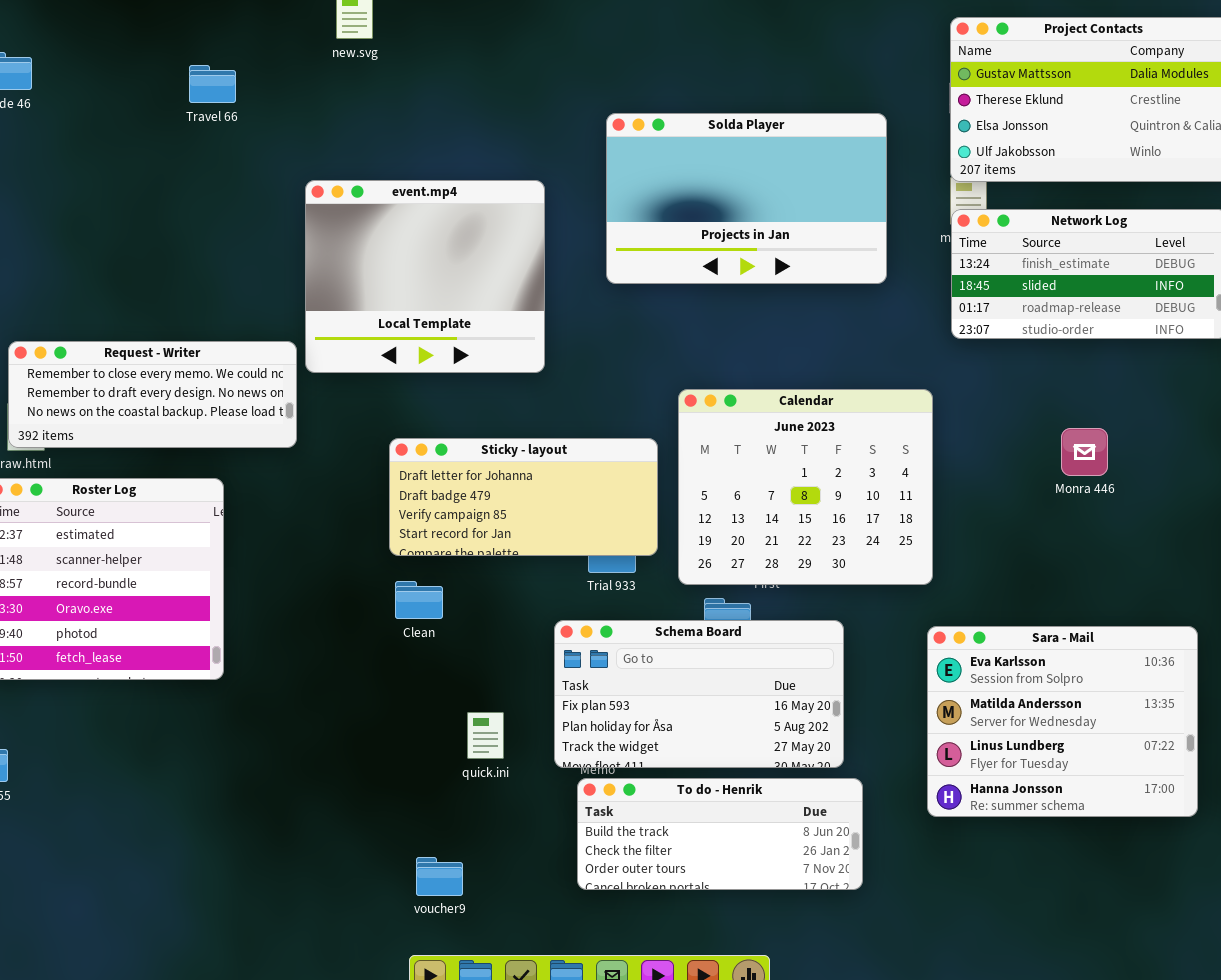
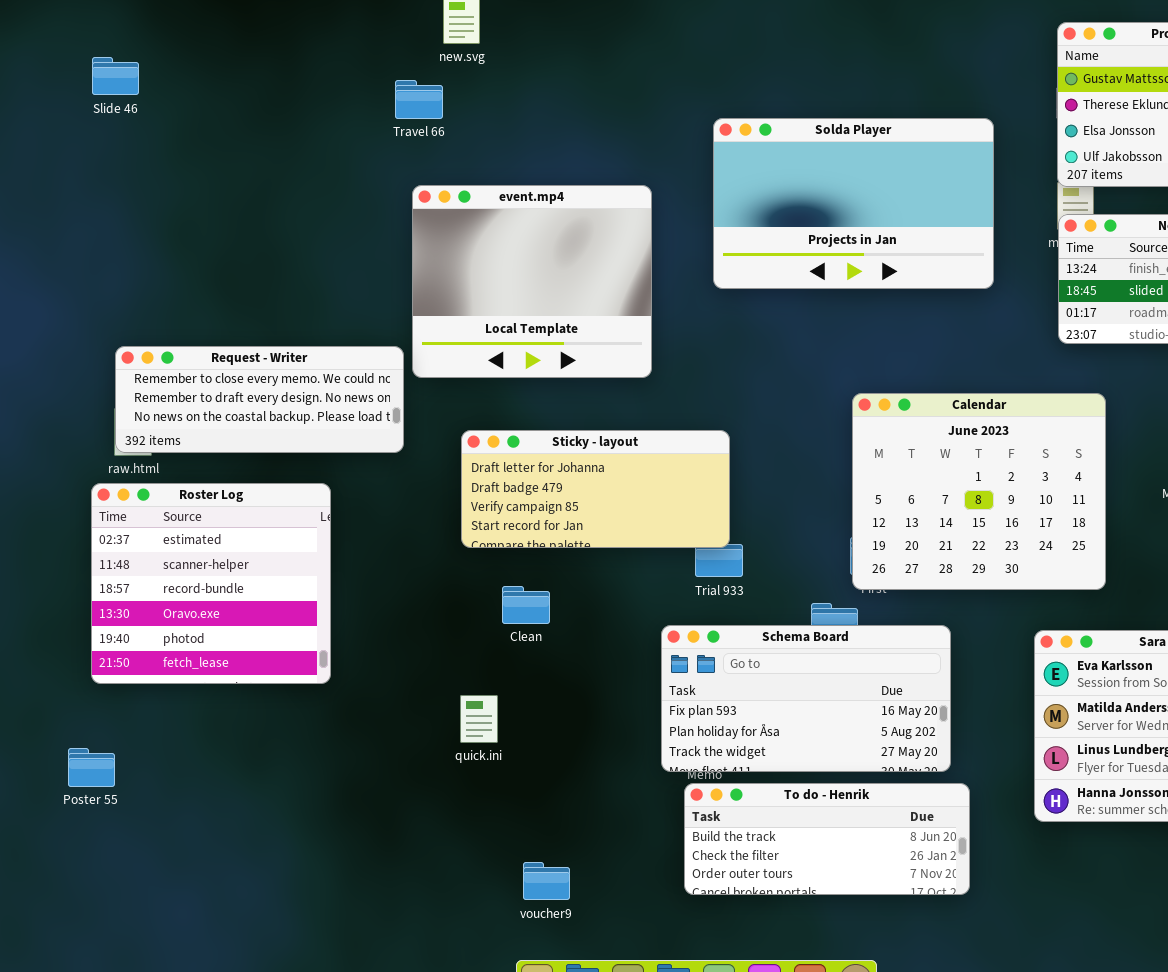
Travel 66: [189,65,236,103] -> [395,80,443,119], moved
Calendar: [678,389,933,585] -> [852,393,1106,590], moved
Sticky - layout: [389,438,658,556] -> [461,430,730,548], moved
quick.ini: [467,712,504,759] -> [460,695,498,743], moved

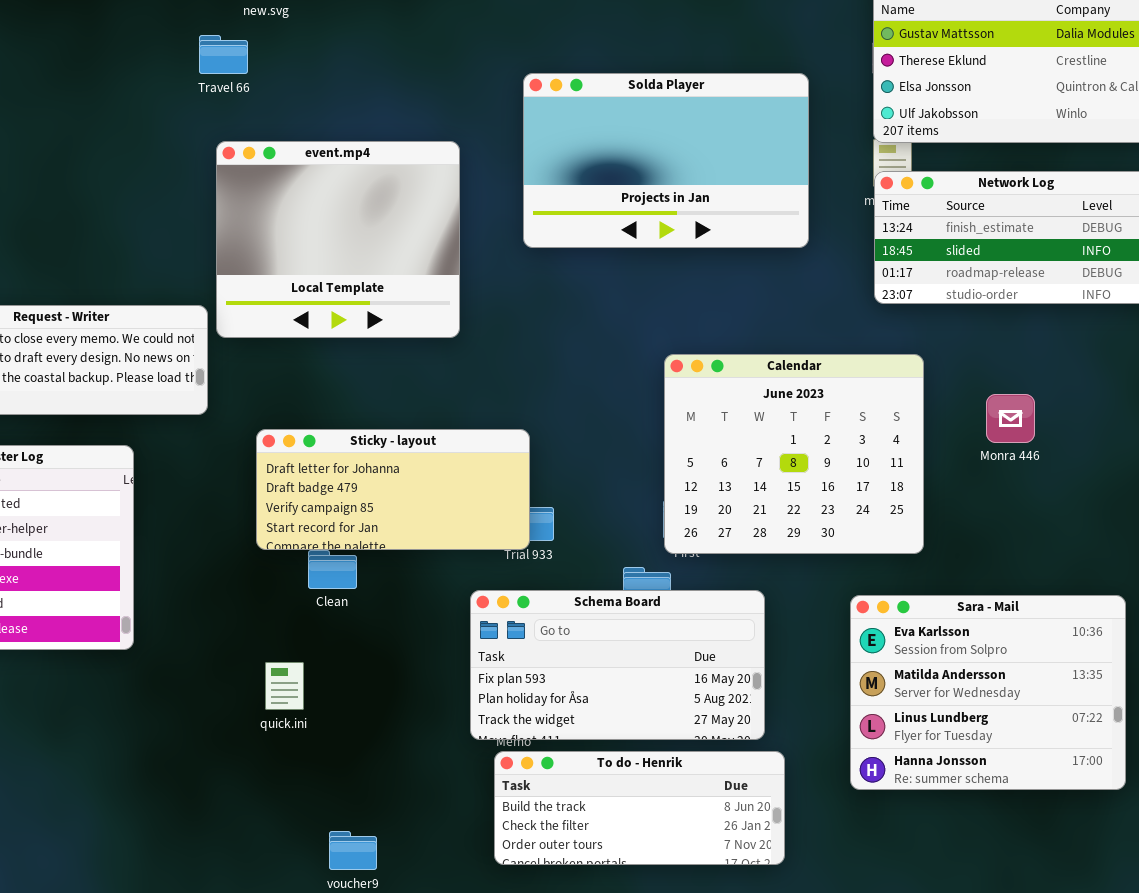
Sticky - layout: [461,430,730,548] -> [256,429,530,550], moved

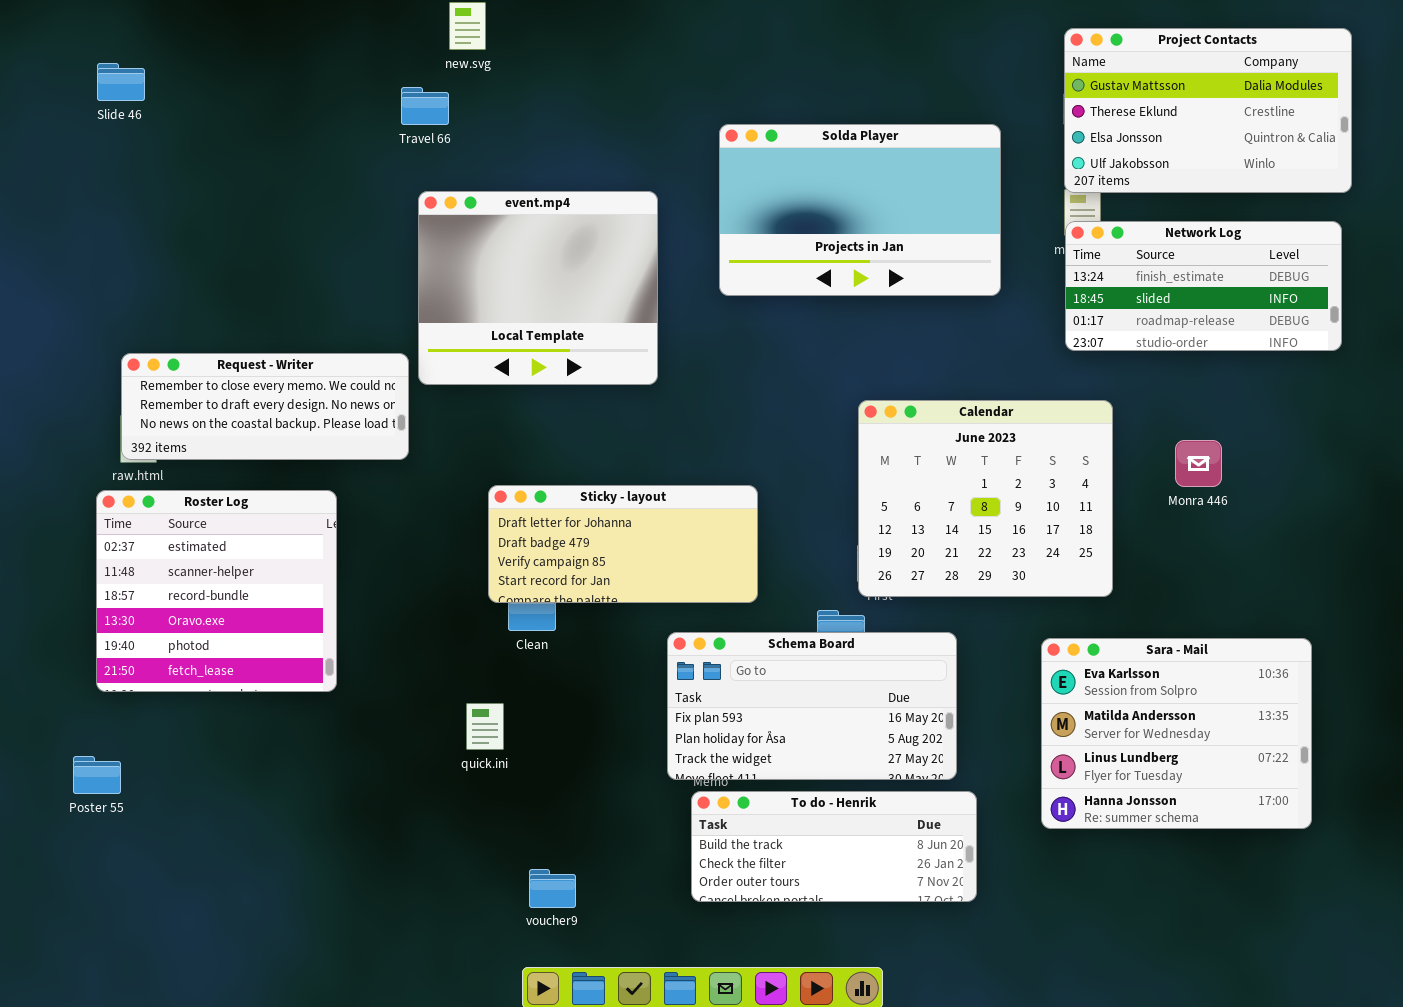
Sticky - layout: [256,429,530,550] -> [488,485,758,603], moved

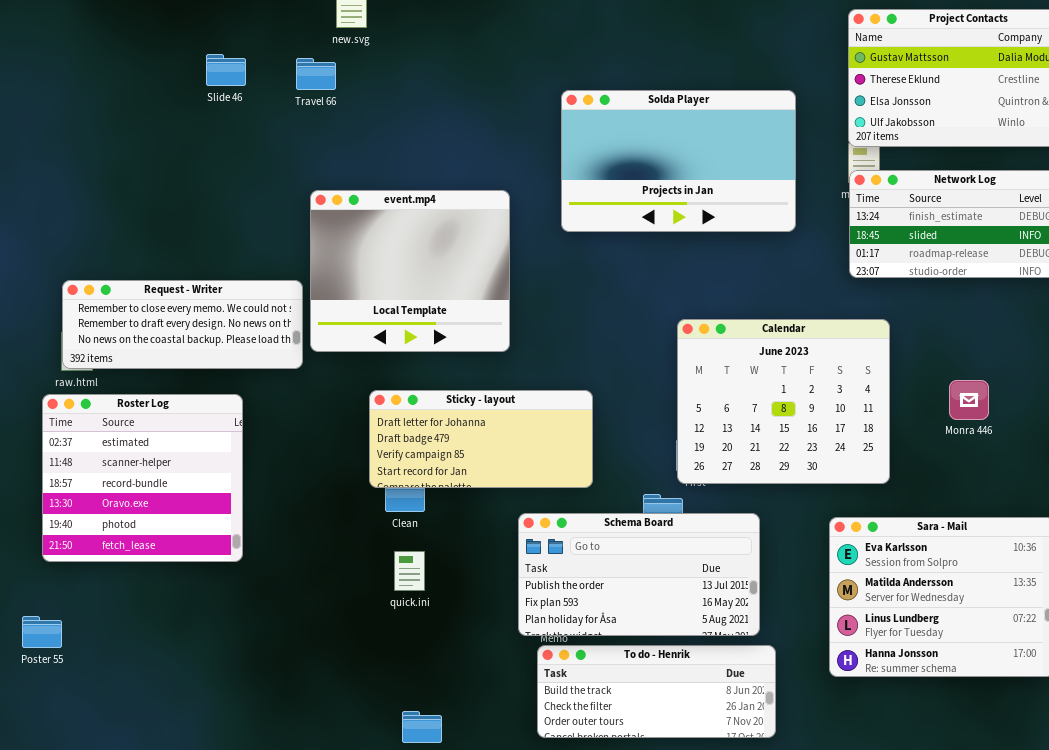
Slide 46: [97,63,145,101] -> [206,54,246,86], moved
event.mp4: [418,191,658,385] -> [310,190,510,352], moved
Monra 446: [1175,440,1222,487] -> [949,380,989,420], moved
Schema Board: [667,632,957,780] -> [518,513,760,636], scrolled up 1 row
quick.ini: [466,703,504,750] -> [394,551,425,591], moved

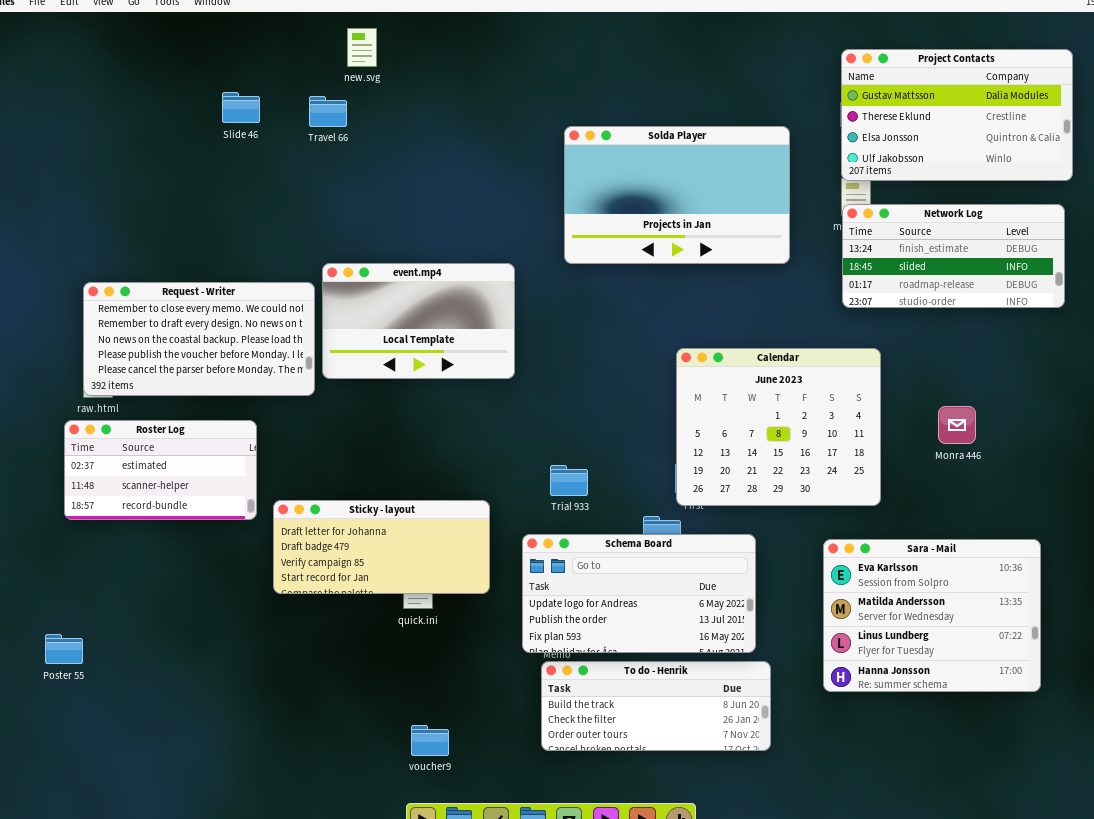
event.mp4: [310,190,510,352] -> [322,263,515,379], resized
Request - Writer: [62,280,303,369] -> [83,282,315,396], resized
Sticky - layout: [369,390,593,488] -> [273,500,490,594], moved
Roster Log: [42,394,243,562] -> [64,420,257,520], resized
Schema Board: [518,513,760,636] -> [522,534,756,653], scrolled up 1 row

